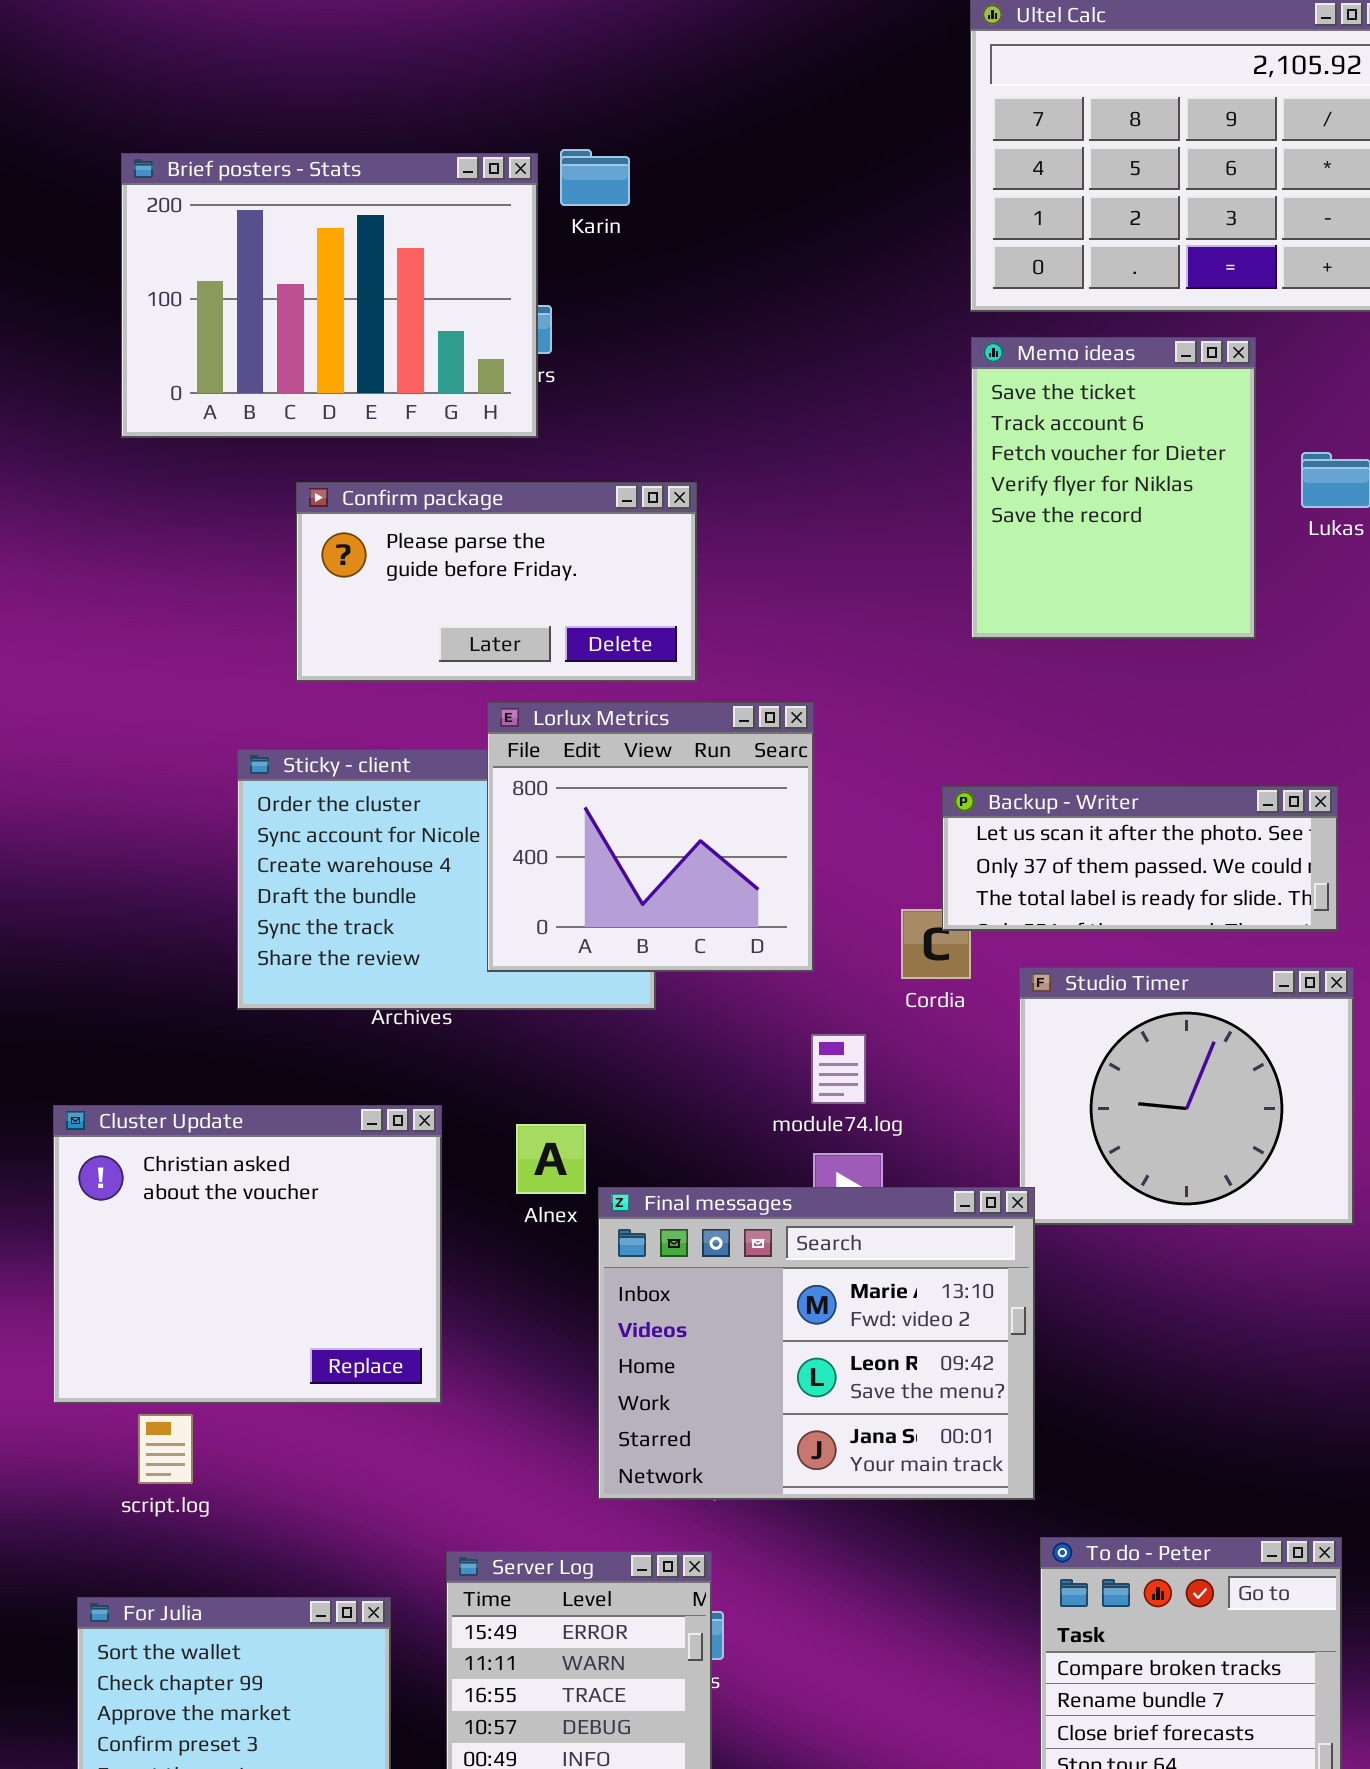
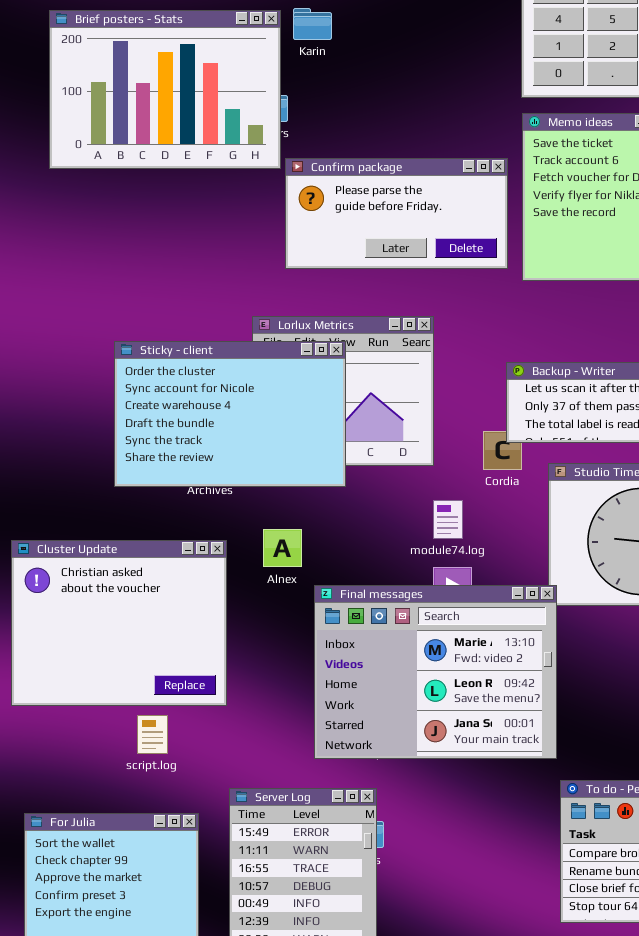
Confirm package: [296,482,697,682] -> [285,158,508,269], moved
Sticky - client: [237,749,656,1010] -> [114,341,346,487], raised
Alnex: [516,1124,586,1194] -> [263,529,302,567], moved
script.log: [138,1414,193,1484] -> [137,715,168,754], moved

